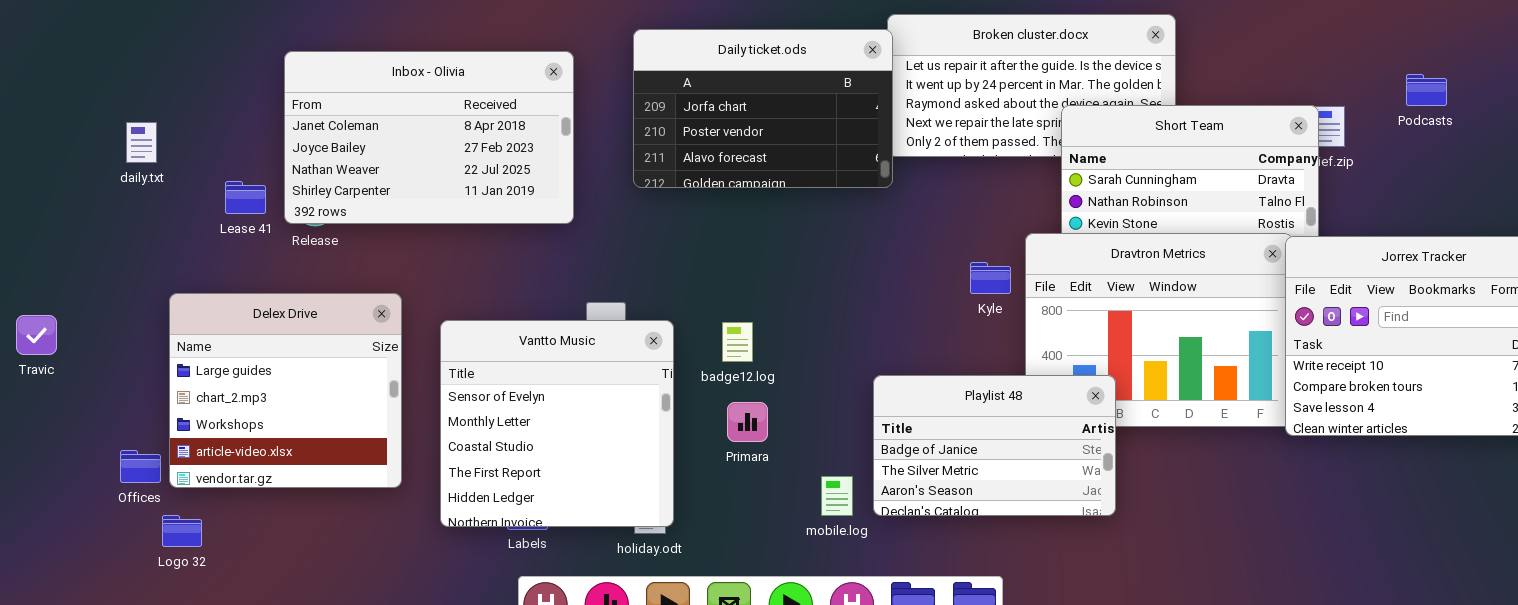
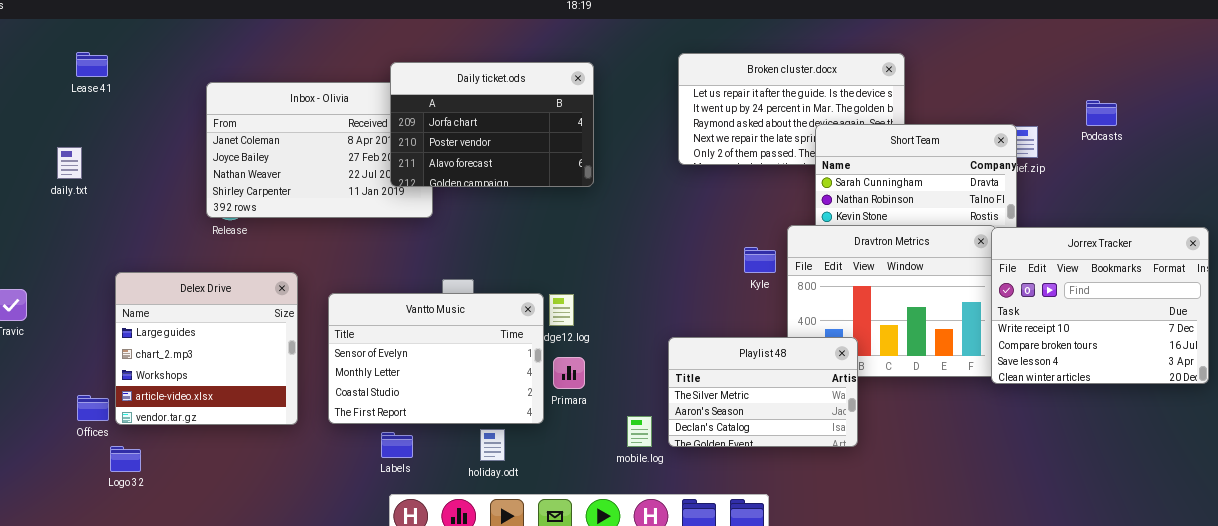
Daily ticket.ods: [633,29,893,188] -> [390,62,594,187], moved
daily.txt: [126,122,157,163] -> [57,147,82,179], moved
Lease 41: [225,181,266,214] -> [76,52,108,77], moved
Vantto Music: [440,320,674,527] -> [328,293,544,424], resized
Playlist 48: [873,375,1116,516] -> [668,337,858,447], scrolled down 1 row

